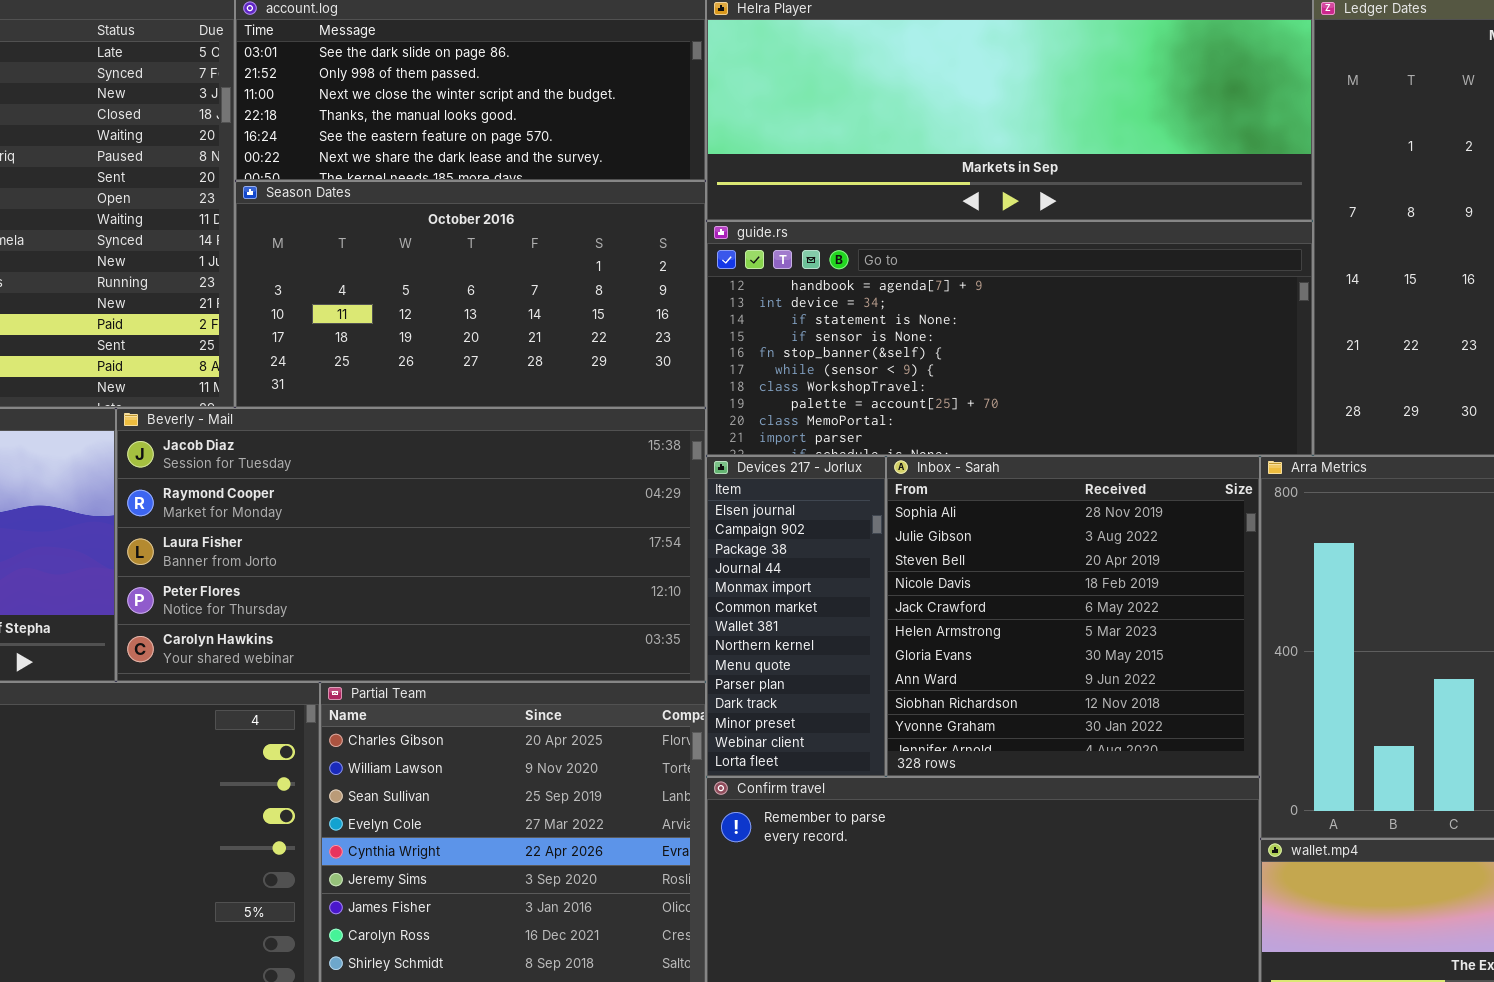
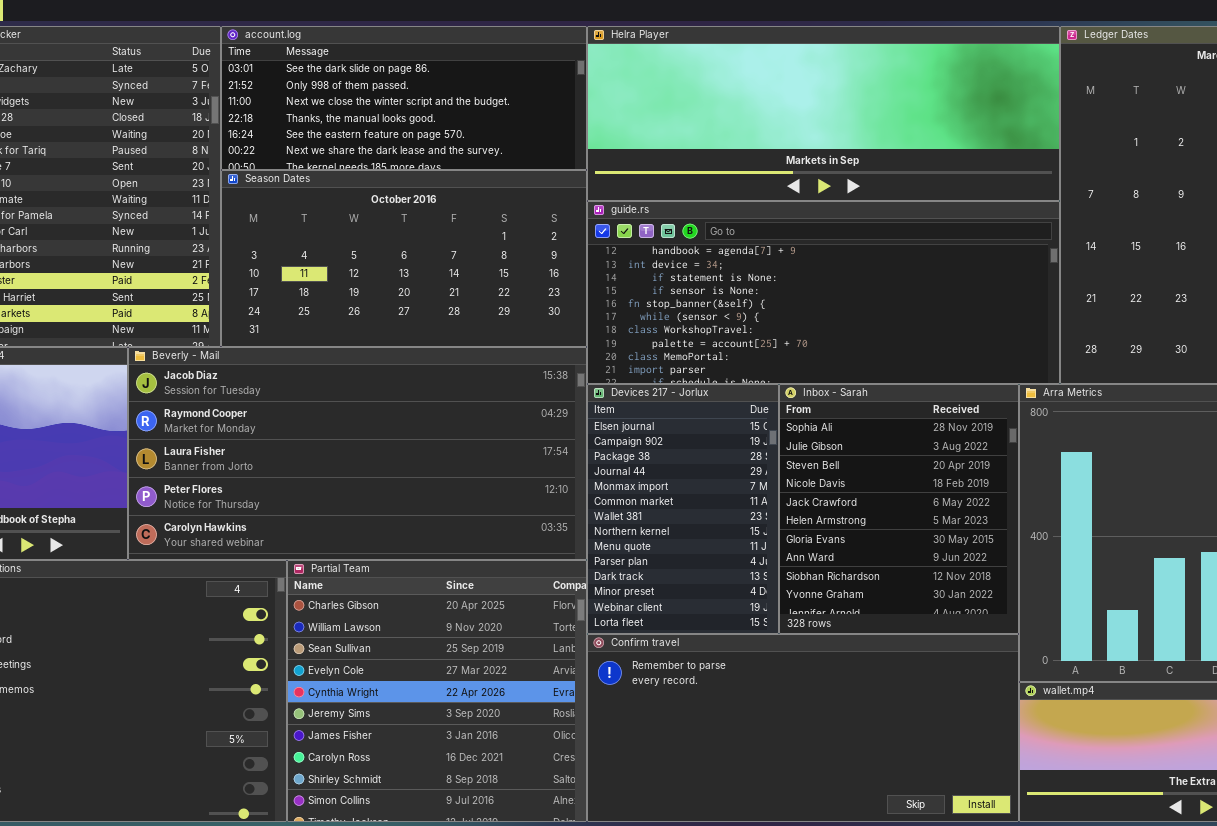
Devices 217 - Jorlux: [706,456,886,777] -> [587,384,779,634], resized
Inbox - Sarah: [886,456,1260,777] -> [779,384,1019,634], resized

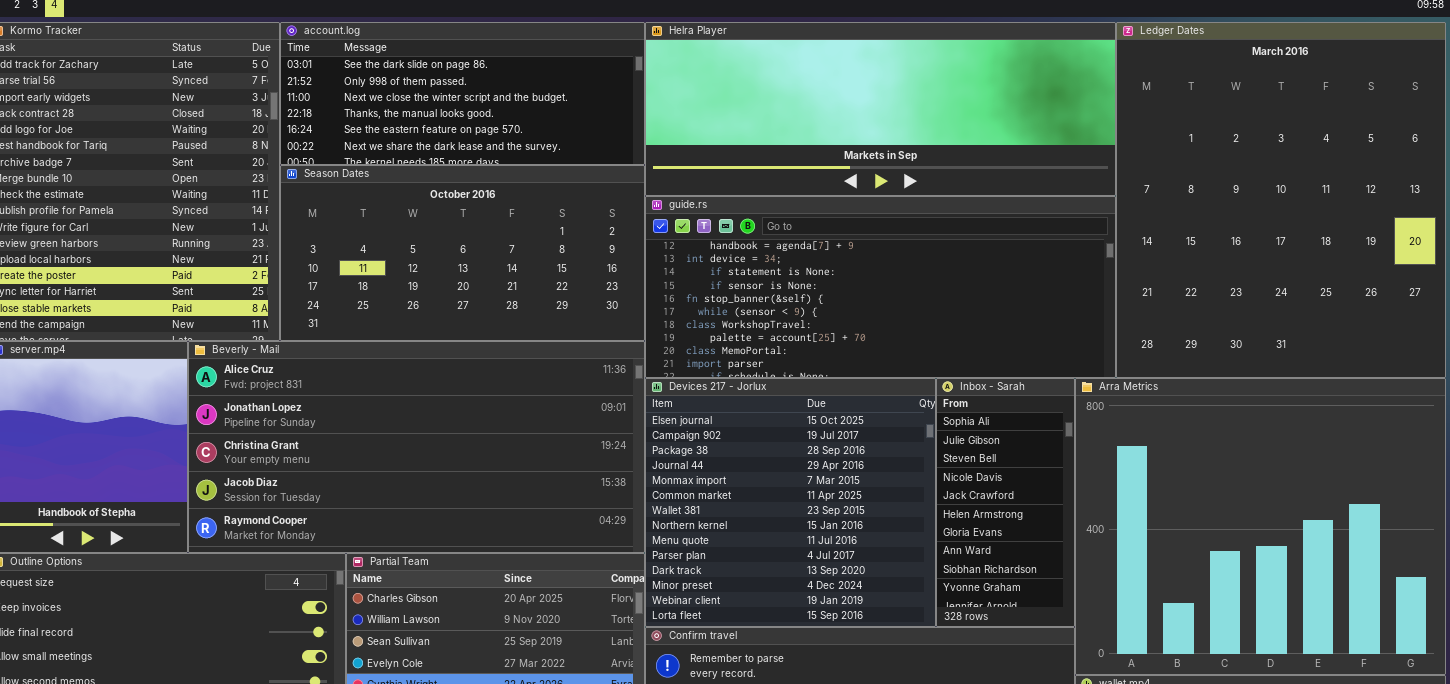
Beverly - Mail: [128,347,587,560] -> [188,341,645,553], scrolled up 3 rows
Devices 217 - Jorlux: [587,384,779,634] -> [645,378,936,627], resized
Inbox - Sarah: [779,384,1019,634] -> [936,378,1075,627], resized

